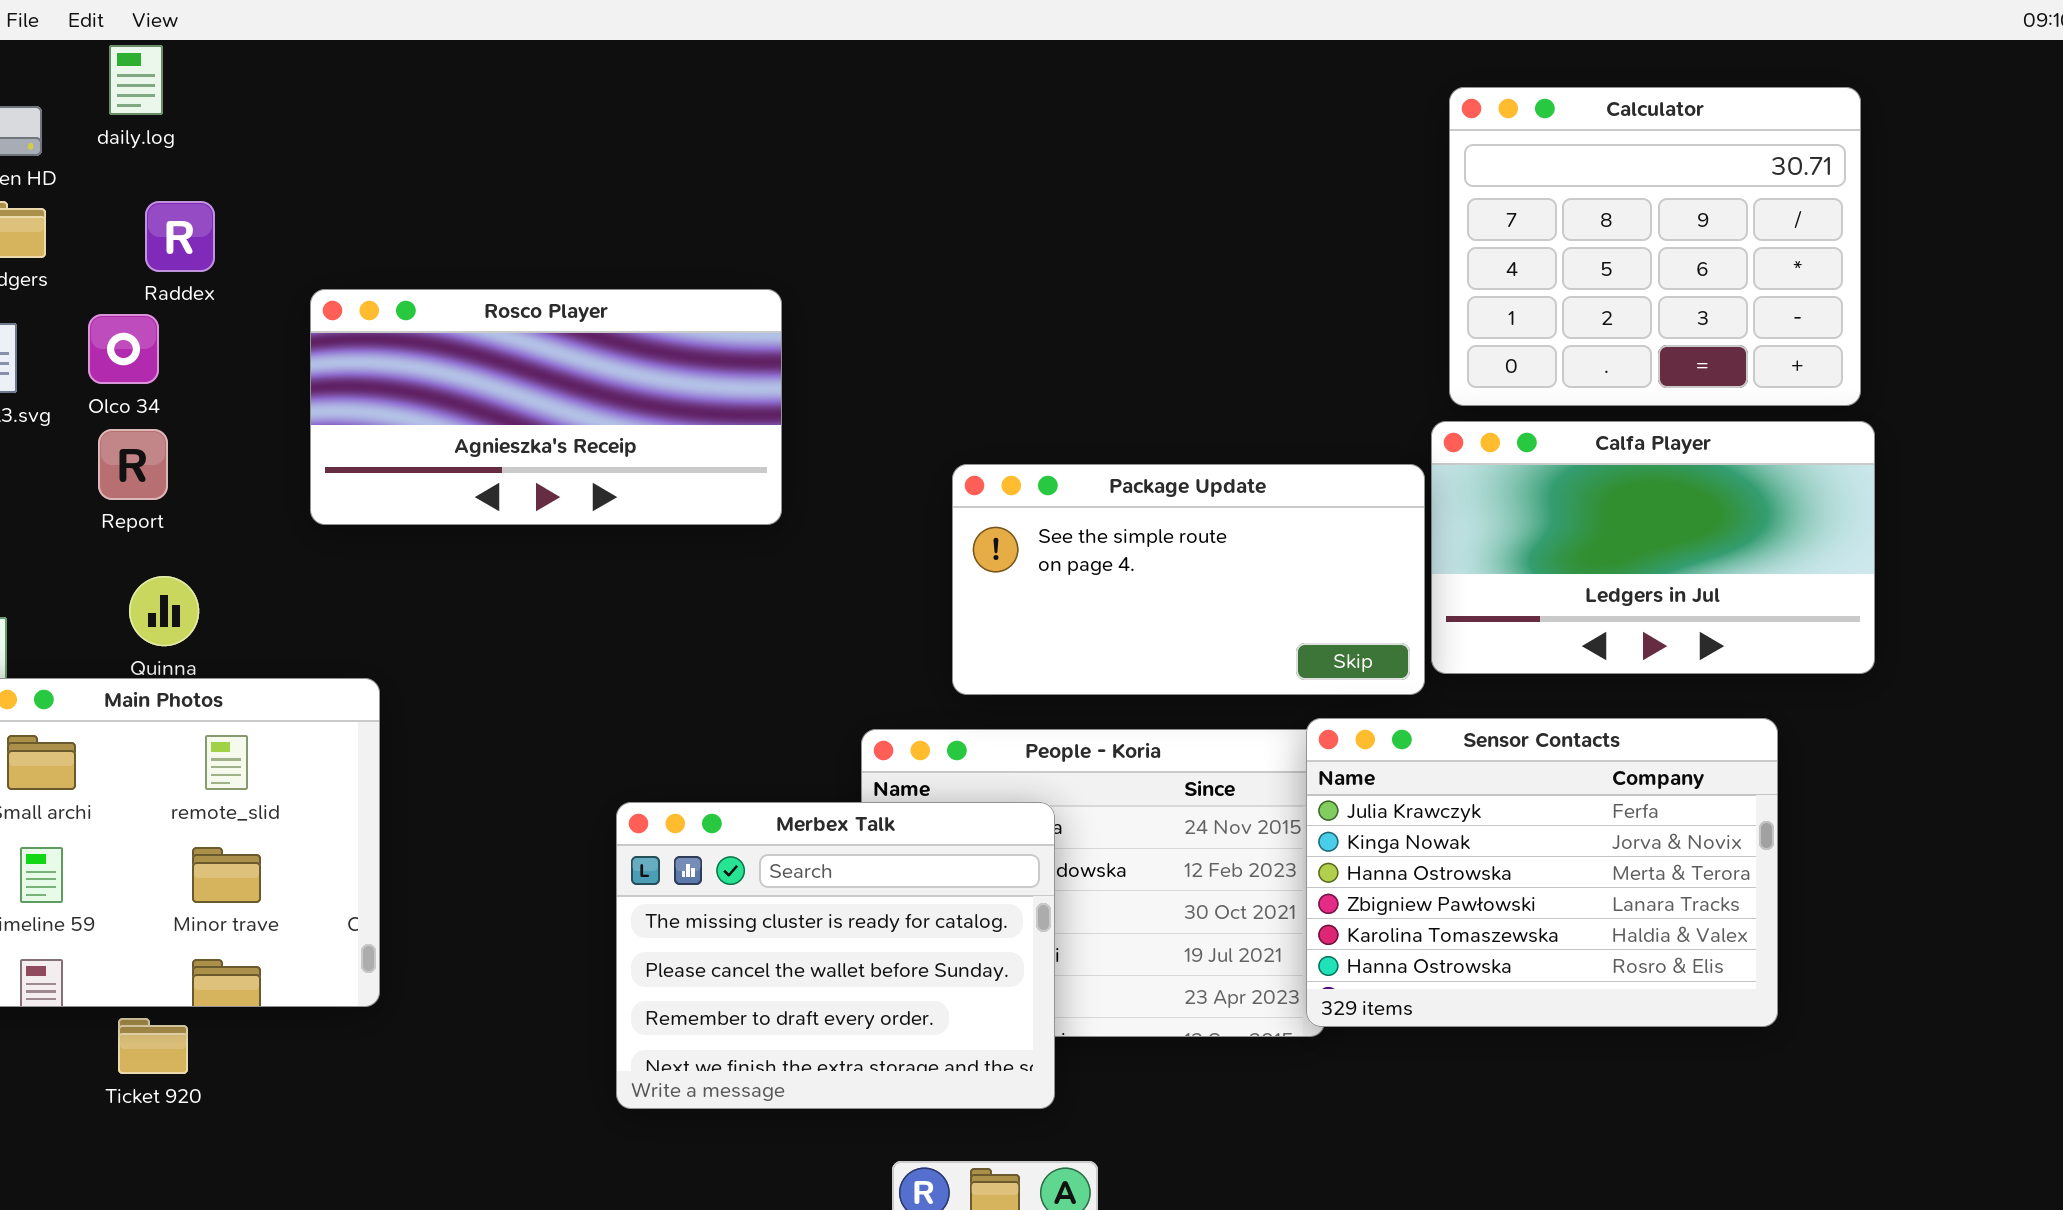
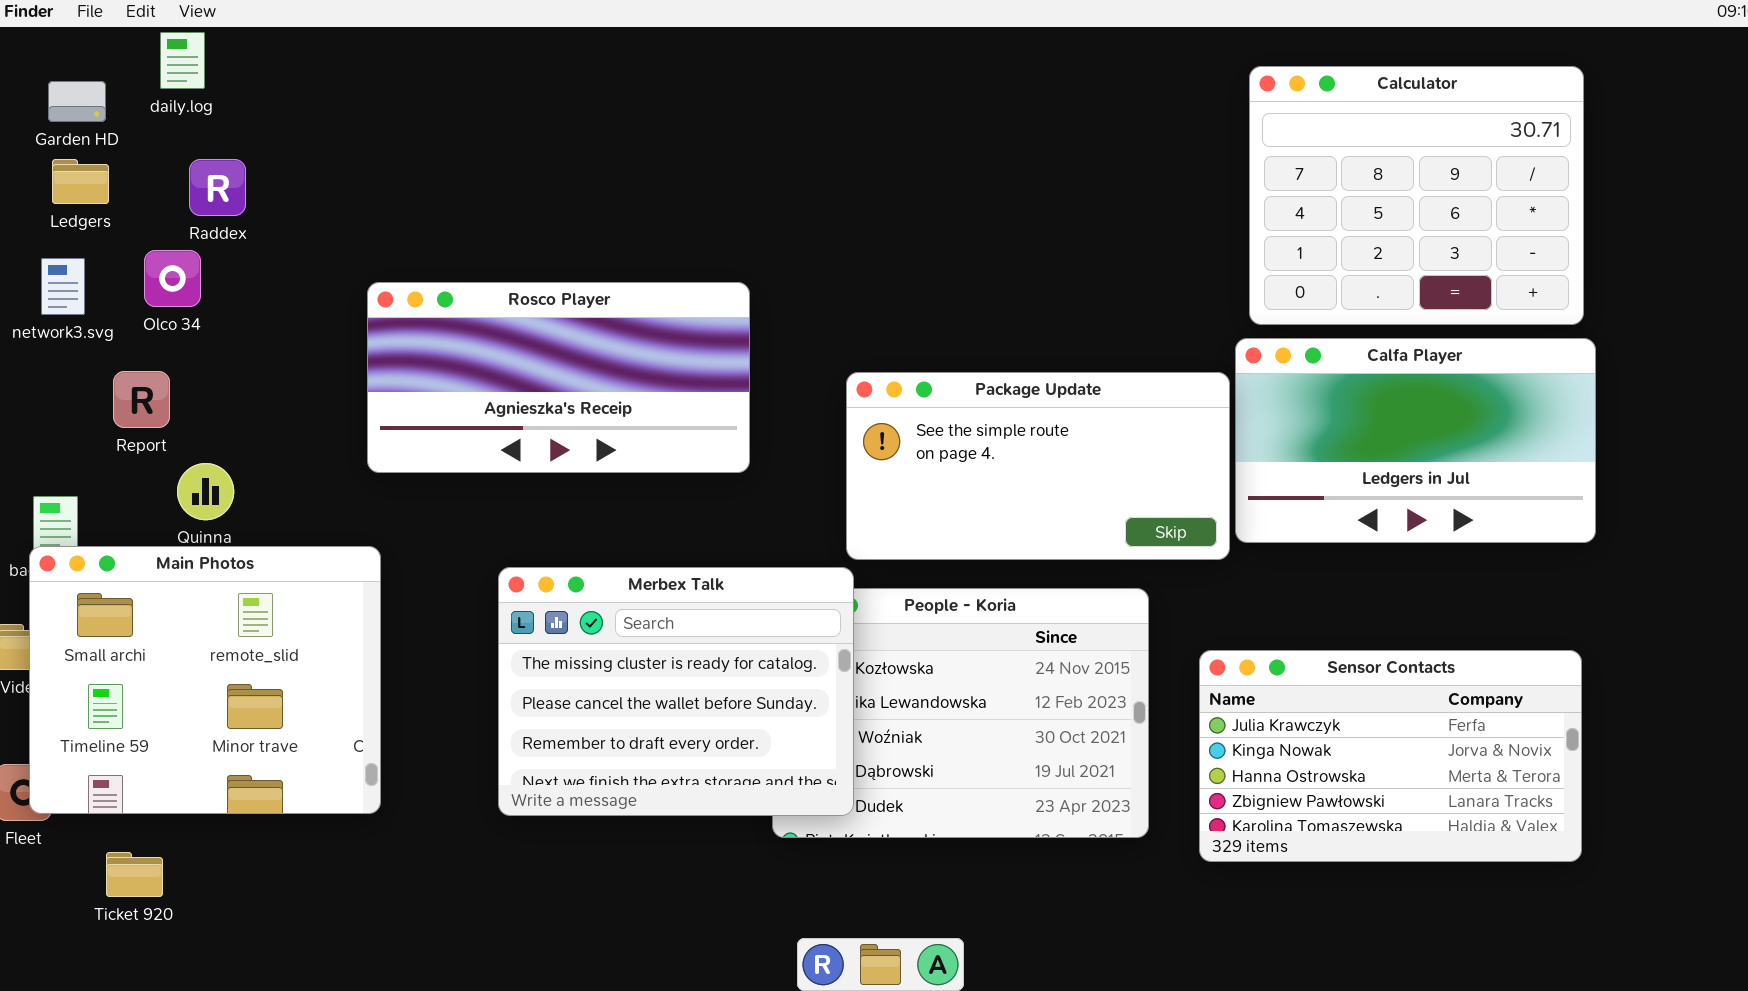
Rosco Player: [310,289,782,525] -> [367,282,750,473], moved
Report: [98,429,168,500] -> [113,371,170,428], moved
Sensor Contacts: [1306,718,1778,1027] -> [1199,650,1582,862], moved, resized
Merbex Talk: [616,802,1055,1109] -> [498,567,854,816], moved
Ticket 920: [118,1018,188,1074] -> [106,852,163,897], moved

